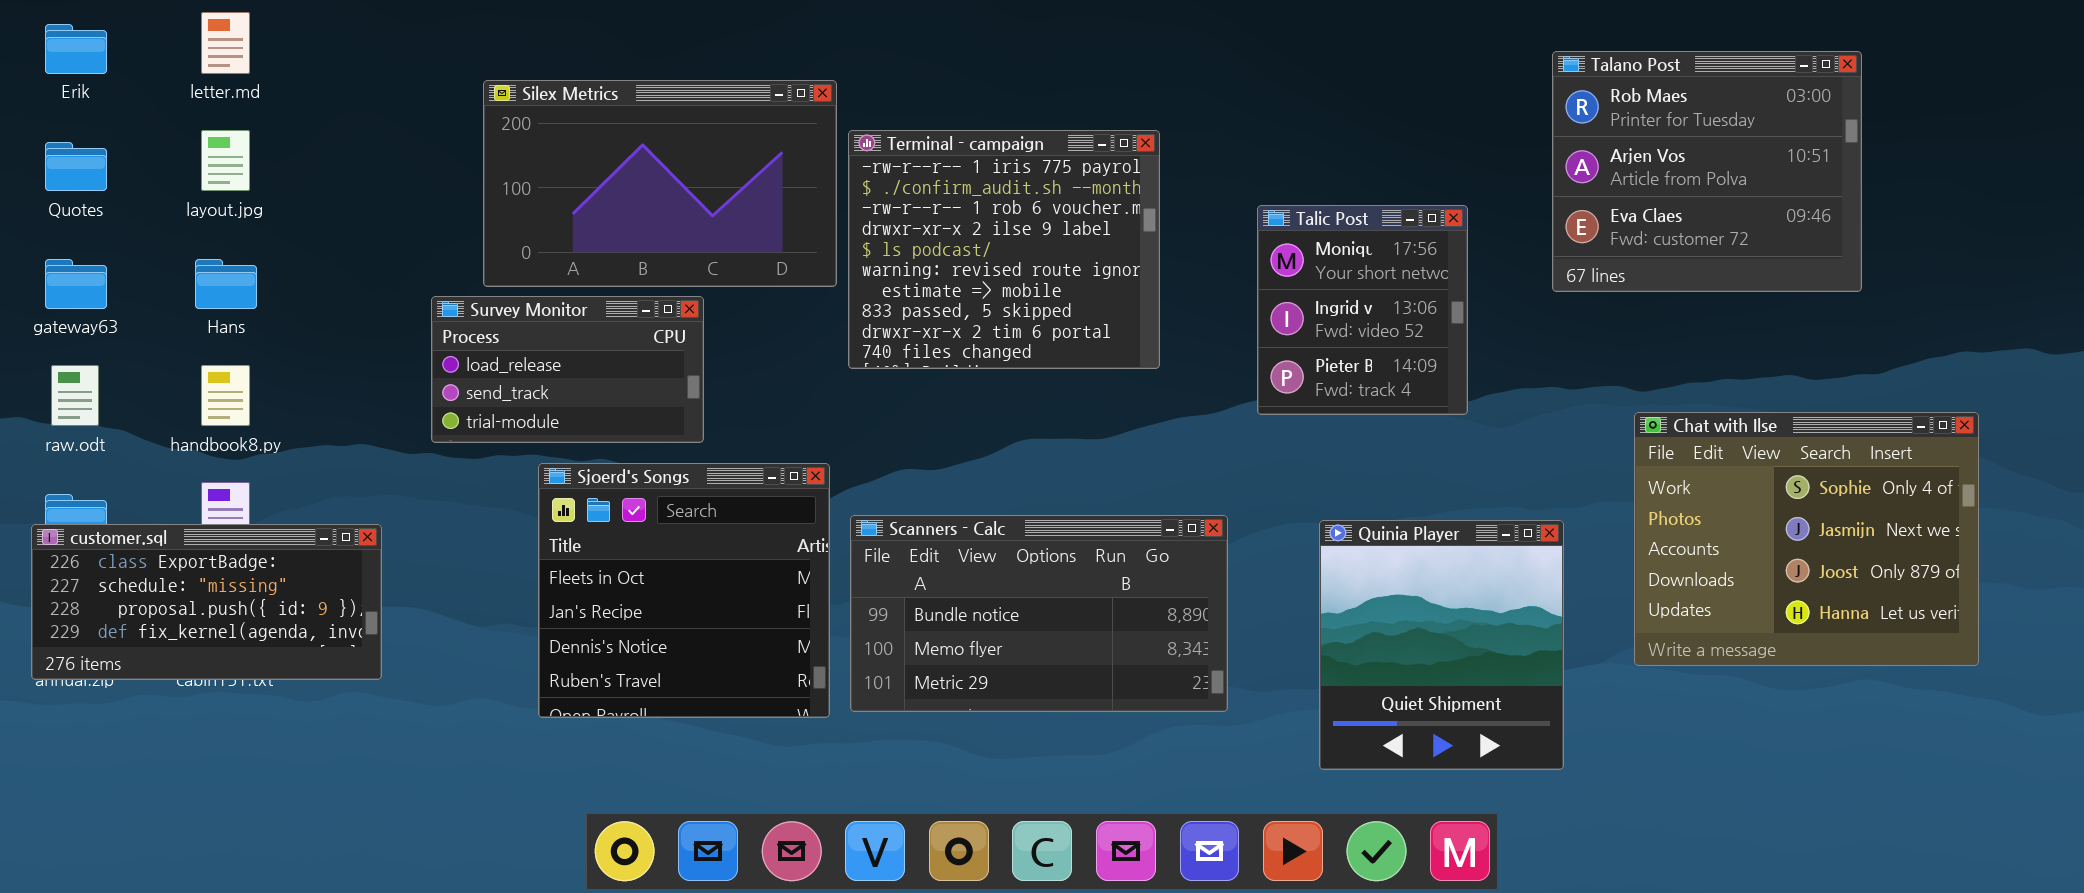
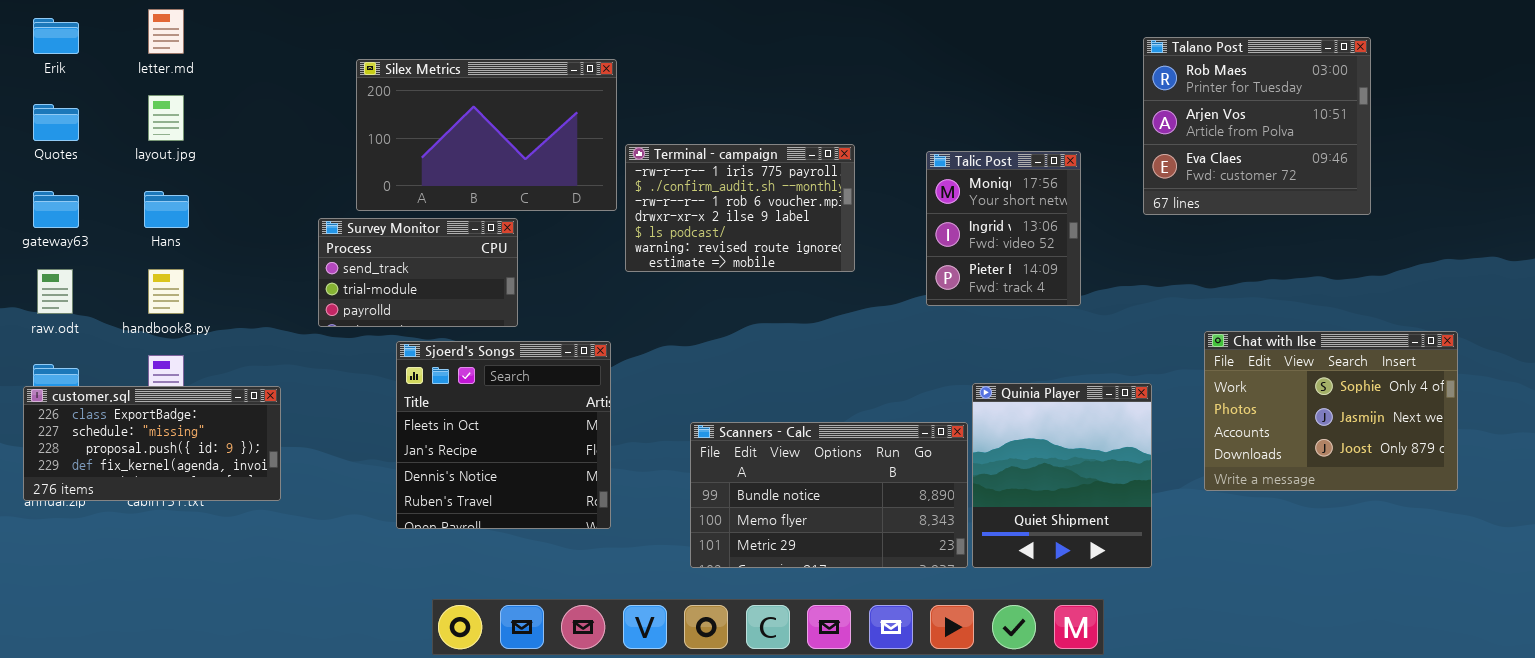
Terminal - campaign: [848,130,1160,369] -> [625,144,855,272], resized
Survey Monitor: [431,296,704,443] -> [318,218,518,327], scrolled down 1 row
Chat with Ilse: [1634,412,1979,666] -> [1204,331,1458,491], resized
Scanners - Calc: [850,515,1228,712] -> [690,422,968,568], moved

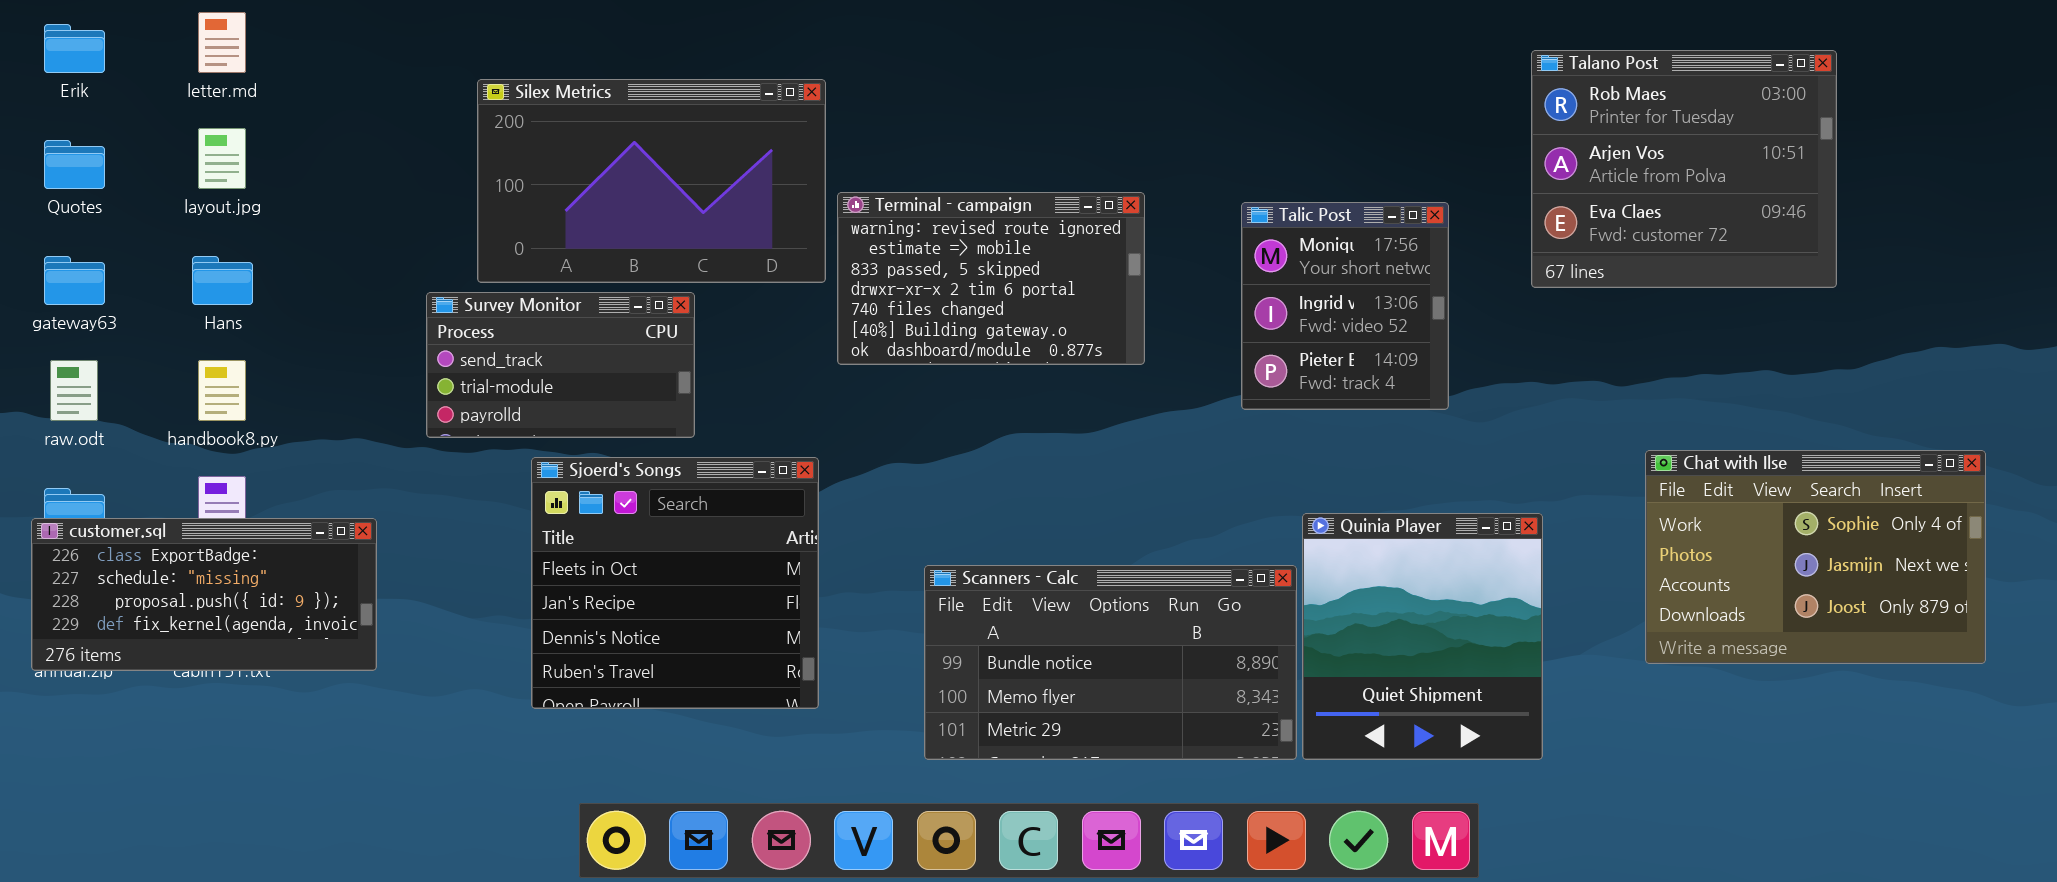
Terminal - campaign: [625,144,855,272] -> [837,192,1145,365], scrolled down 5 rows
Chat with Ilse: [1204,331,1458,491] -> [1645,450,1986,664], moved

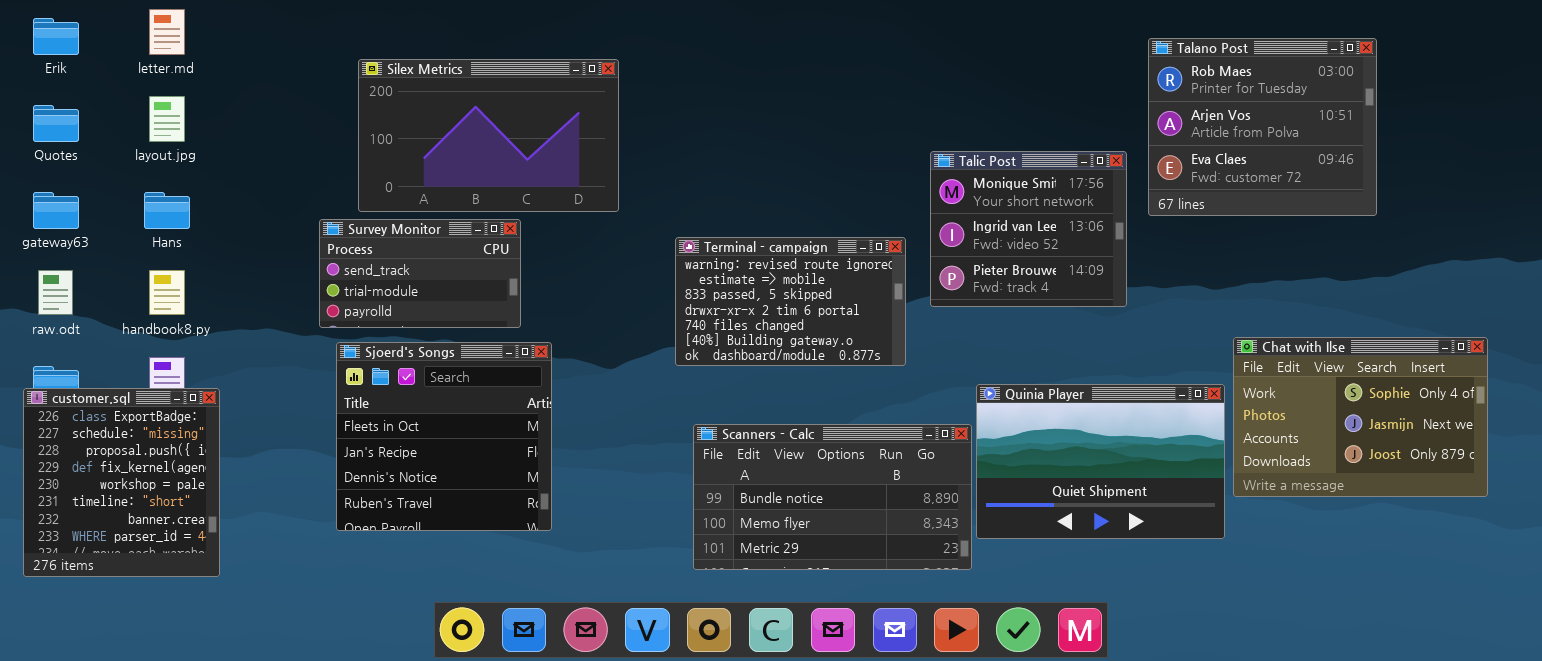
Terminal - campaign: [837,192,1145,365] -> [675,237,906,366], moved
Talic Post: [1241,202,1449,410] -> [930,151,1127,307], resized
Sjoerd's Songs: [531,457,819,709] -> [336,342,552,531], moved
Quinia Player: [1302,513,1543,760] -> [976,384,1225,539], resized
customer.sql: [31,518,377,671] -> [23,388,220,577], resized

